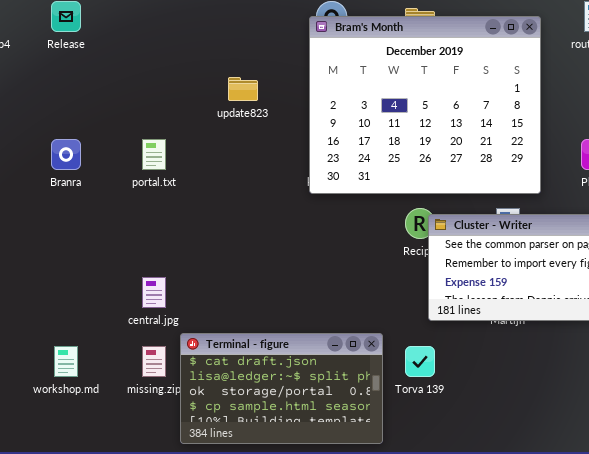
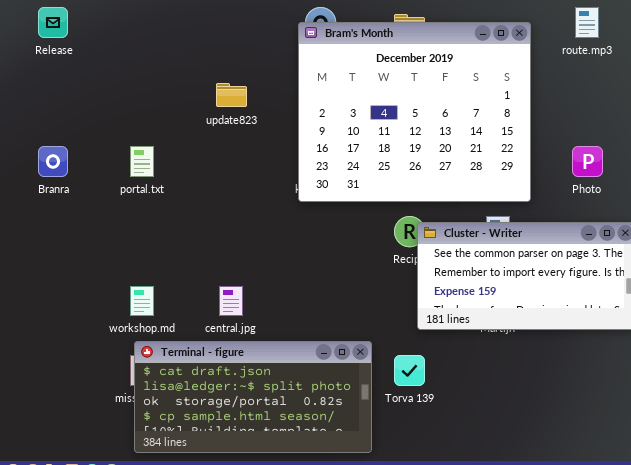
central.jpg: [142,277,166,308] -> [219,286,243,316], moved
Terminal - figure: [180,333,383,444] -> [134,341,372,453], resized
workshop.md: [54,346,78,377] -> [130,286,154,316], moved

